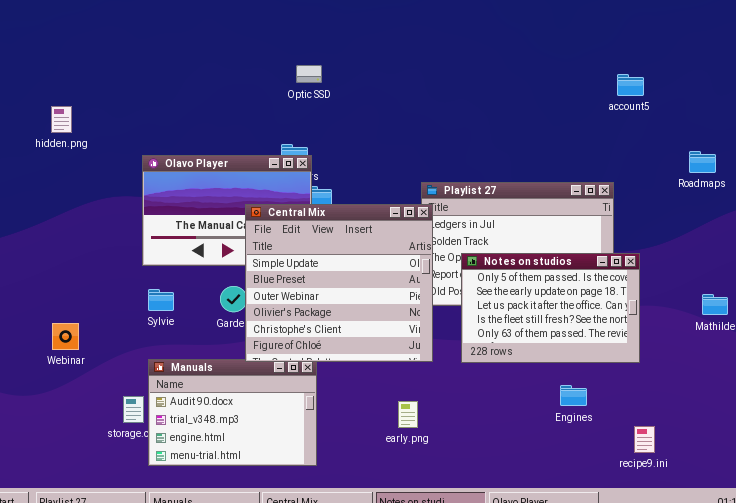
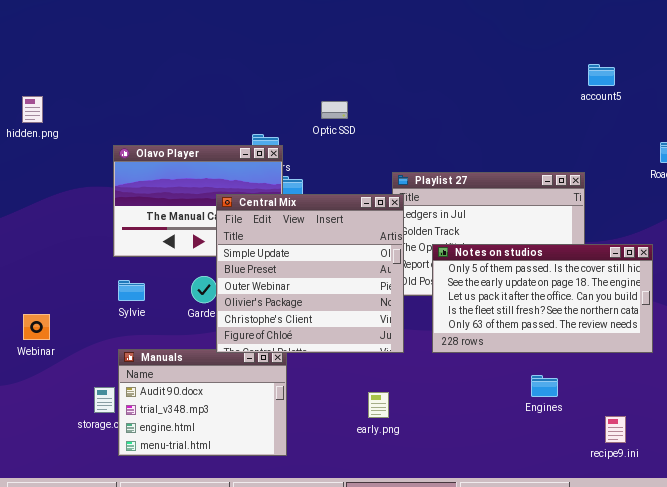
Optic SSD: [296,65,322,83] -> [321,101,348,119], moved
Notes on studios: [461,253,640,363] -> [432,244,653,353], resized

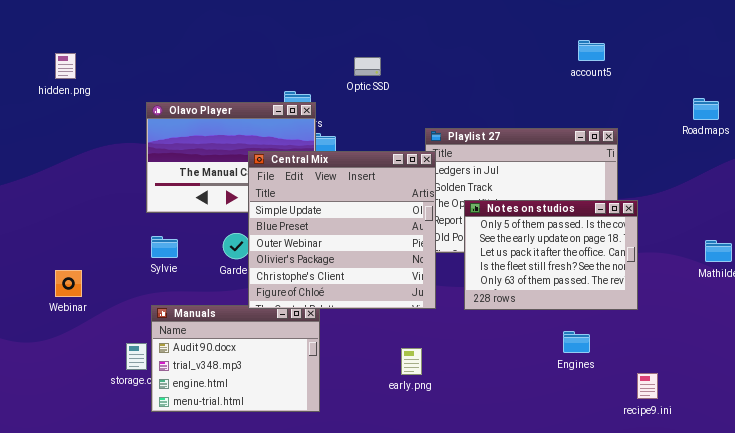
account5: [588,64,615,86] -> [578,40,605,61], moved
Notes on studios: [432,244,653,353] -> [464,200,638,310], resized

